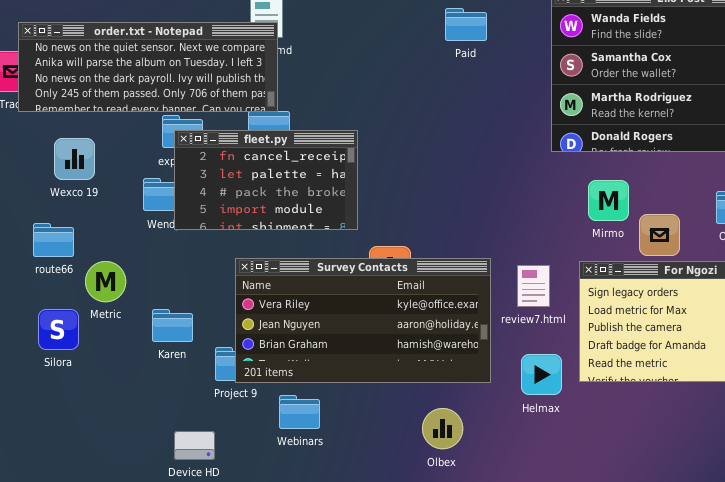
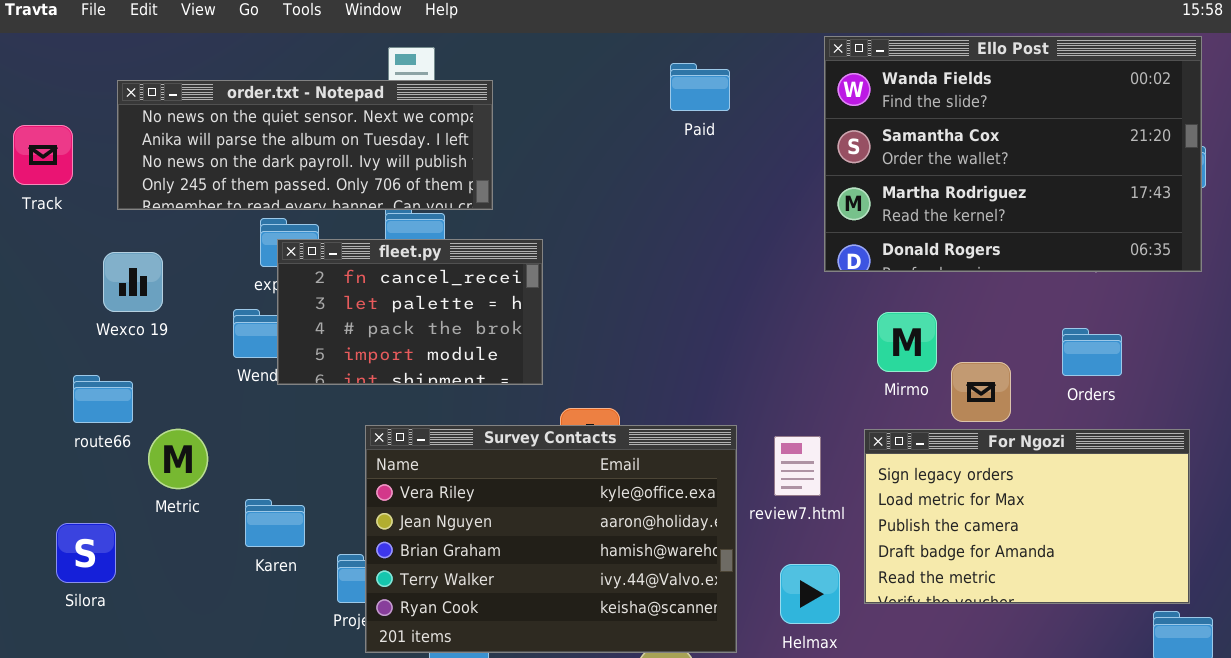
order.txt - Notepad: [18,22,278,112] -> [117,80,493,210], moved
Survey Contacts: [235,258,491,383] -> [365,425,737,653], resized
Silora: [38,309,79,350] -> [56,523,116,583], moved

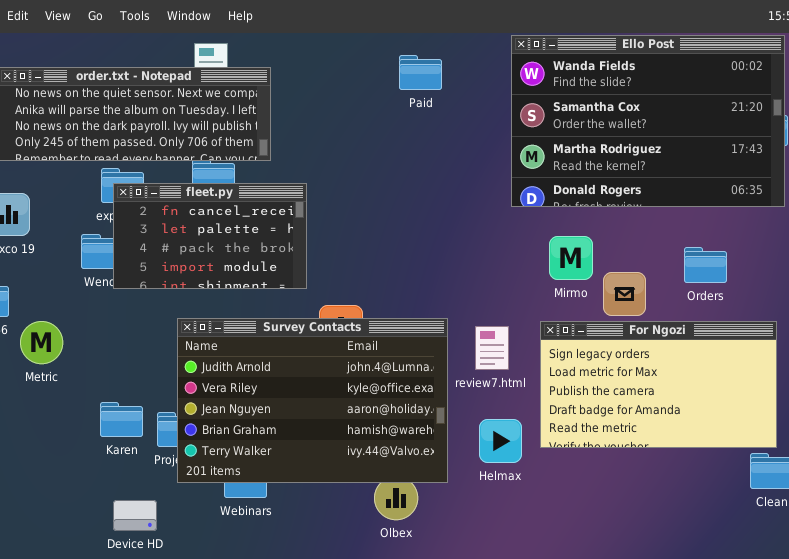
Survey Contacts: [365,425,737,653] -> [177,318,448,483], scrolled up 1 row
Karen: [245,499,305,547] -> [100,402,143,437], moved

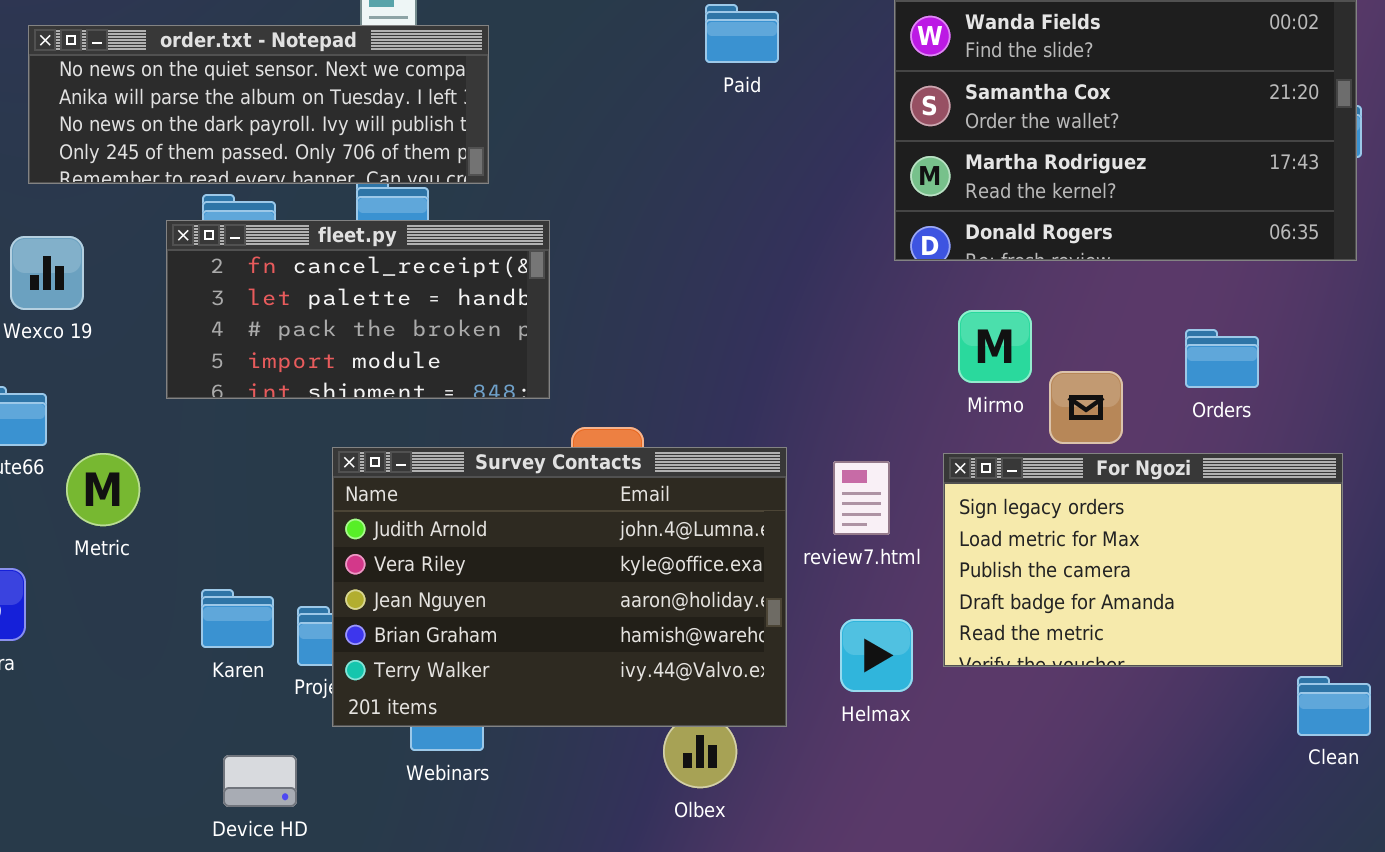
fleet.py: [113,183,307,289] -> [166,220,550,399], resized

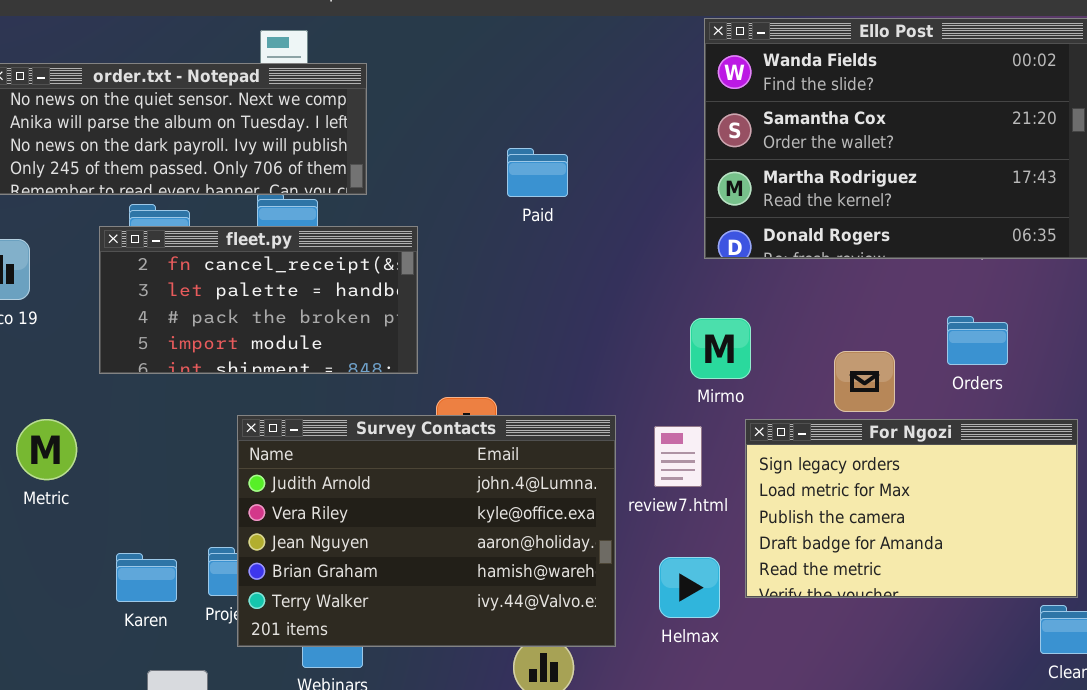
Paid: [705,4,779,63] -> [507,148,568,197], moved
Mirmo: [958,310,1032,383] -> [690,318,751,379], moved
Karen: [201,589,274,648] -> [116,553,177,602], moved

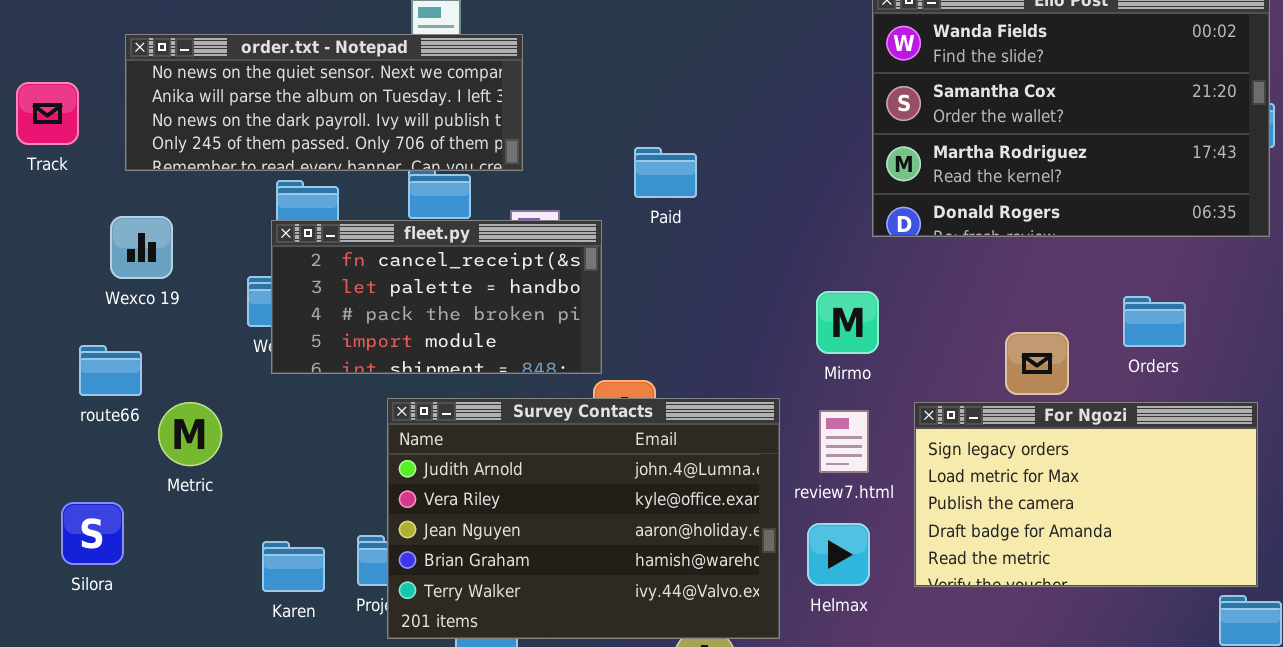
Paid: [507,148,568,197] -> [634,147,697,198], moved
fleet.py: [99,226,418,374] -> [271,220,602,374], moved
Mirmo: [690,318,751,379] -> [816,291,879,354], moved
Helmax: [659,557,720,618] -> [807,523,870,586], moved

